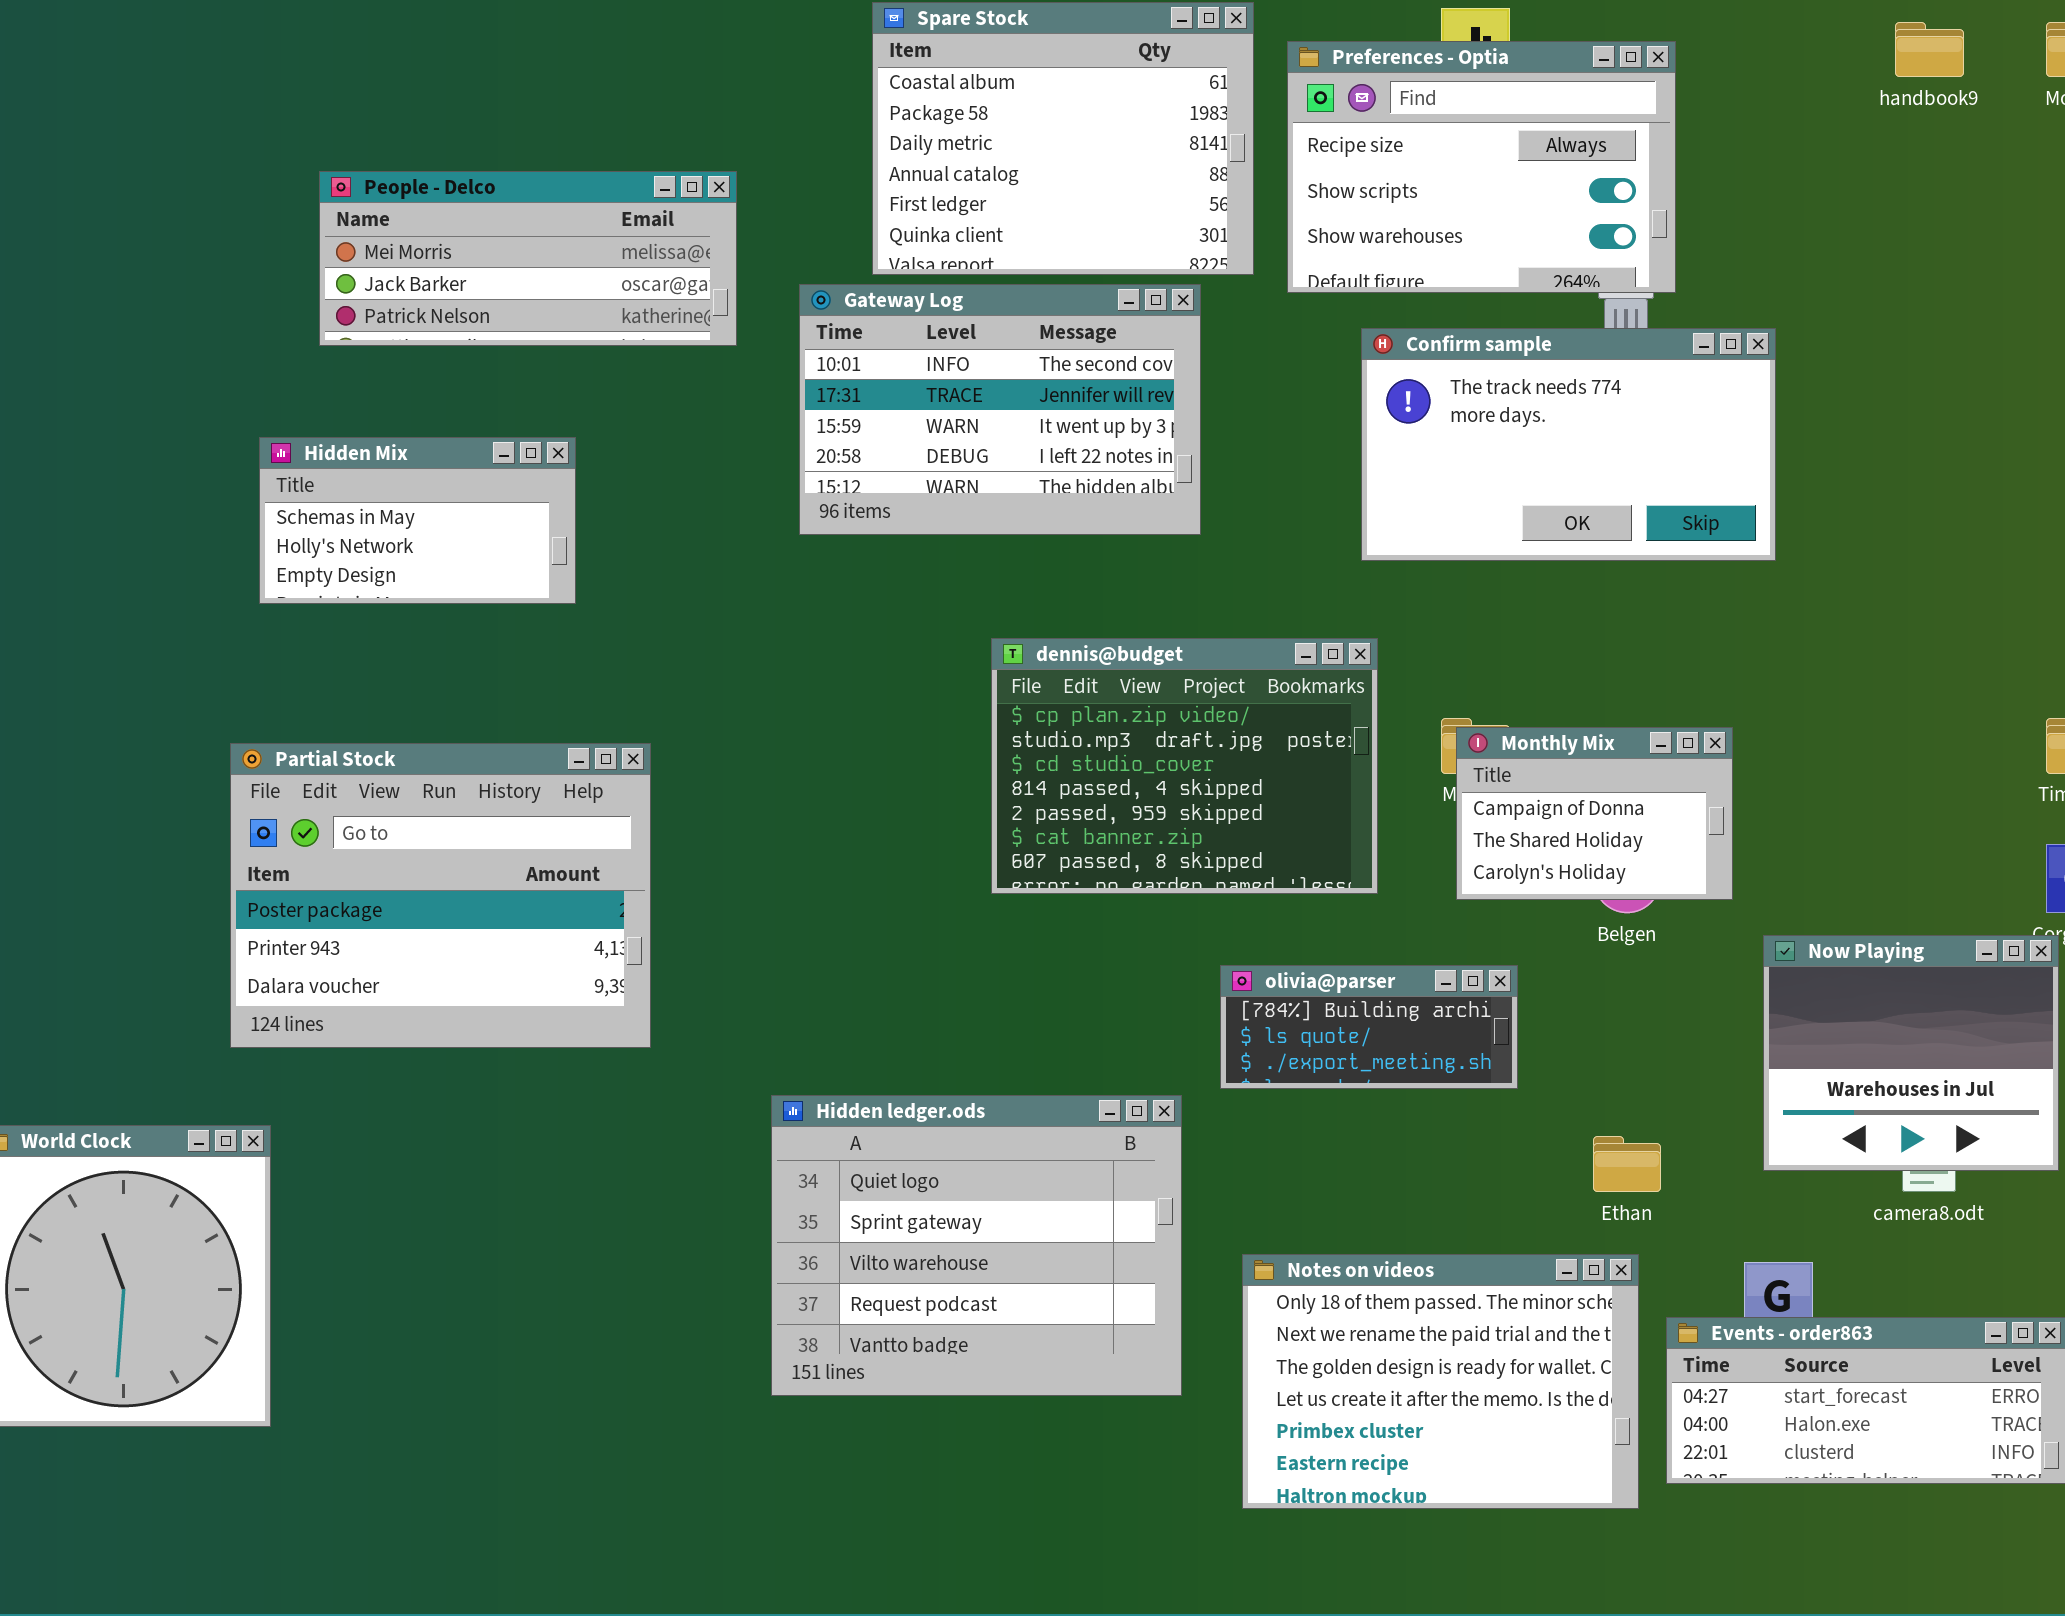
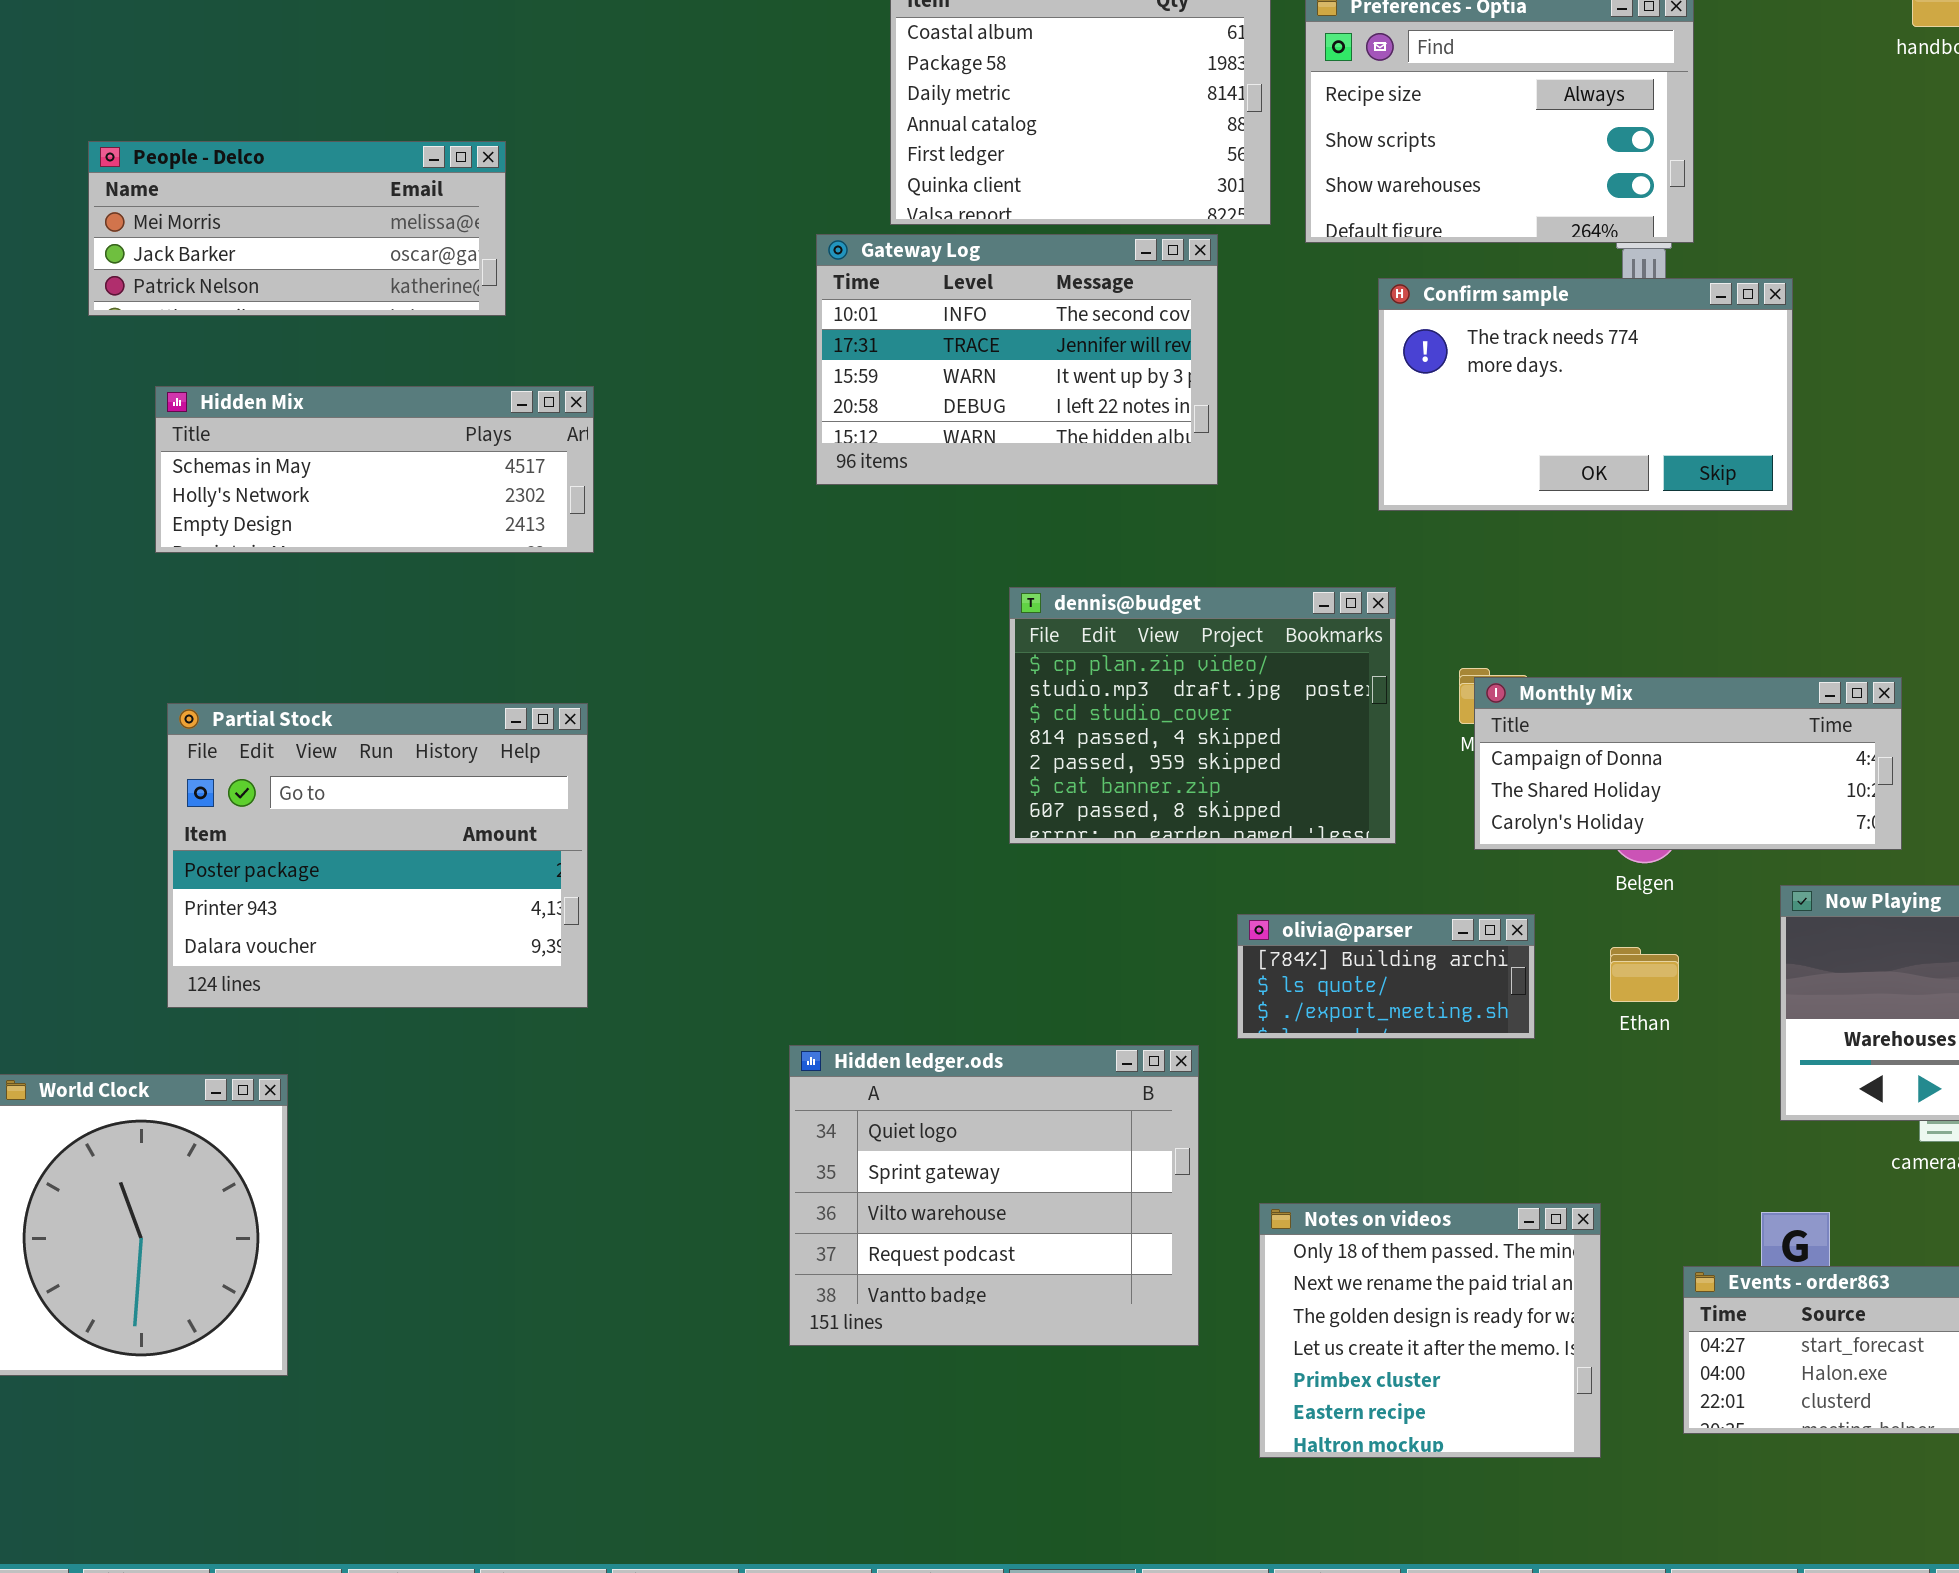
People - Delco: [319,171,737,346] -> [88,141,506,316], moved
Hidden Mix: [259,437,576,604] -> [155,386,594,553], resized
Monthly Mix: [1456,727,1733,900] -> [1474,677,1902,850], resized
Partial Stock: [230,743,651,1048] -> [167,703,588,1008], moved
Ethan: [1593,1136,1661,1192] -> [1610,947,1679,1002], moved
Notes on videos: [1242,1254,1639,1509] -> [1259,1203,1601,1458], resized

